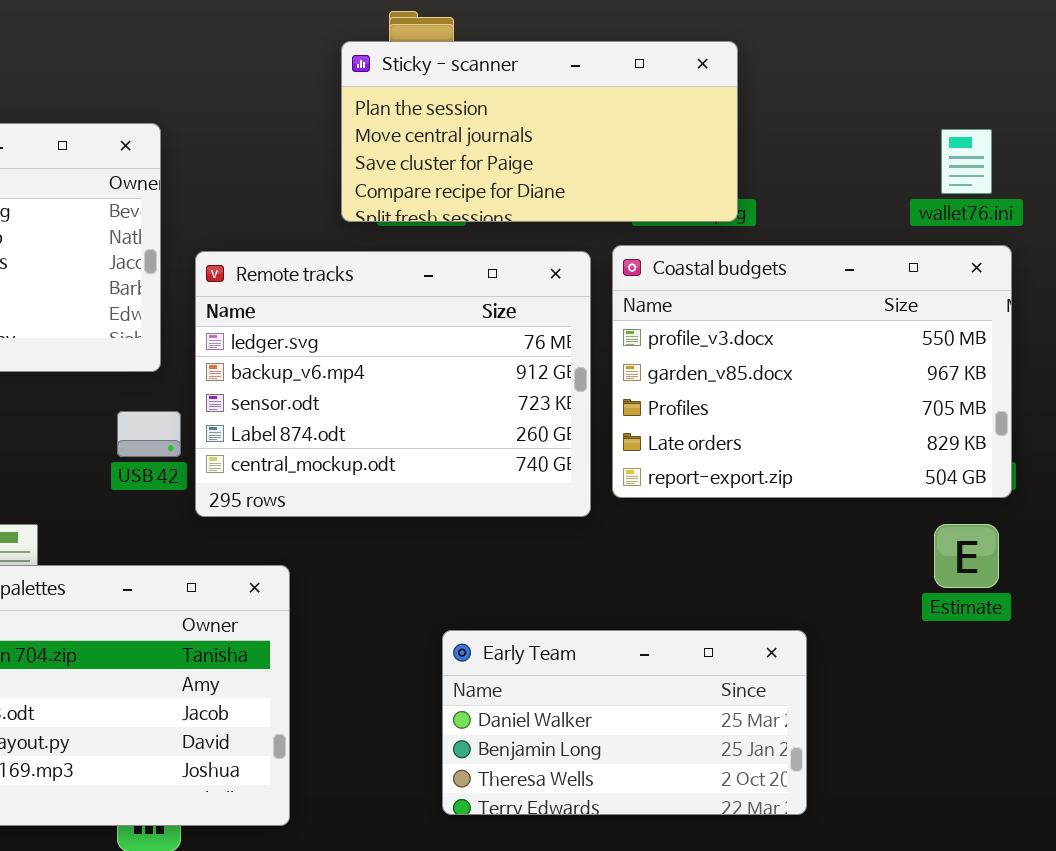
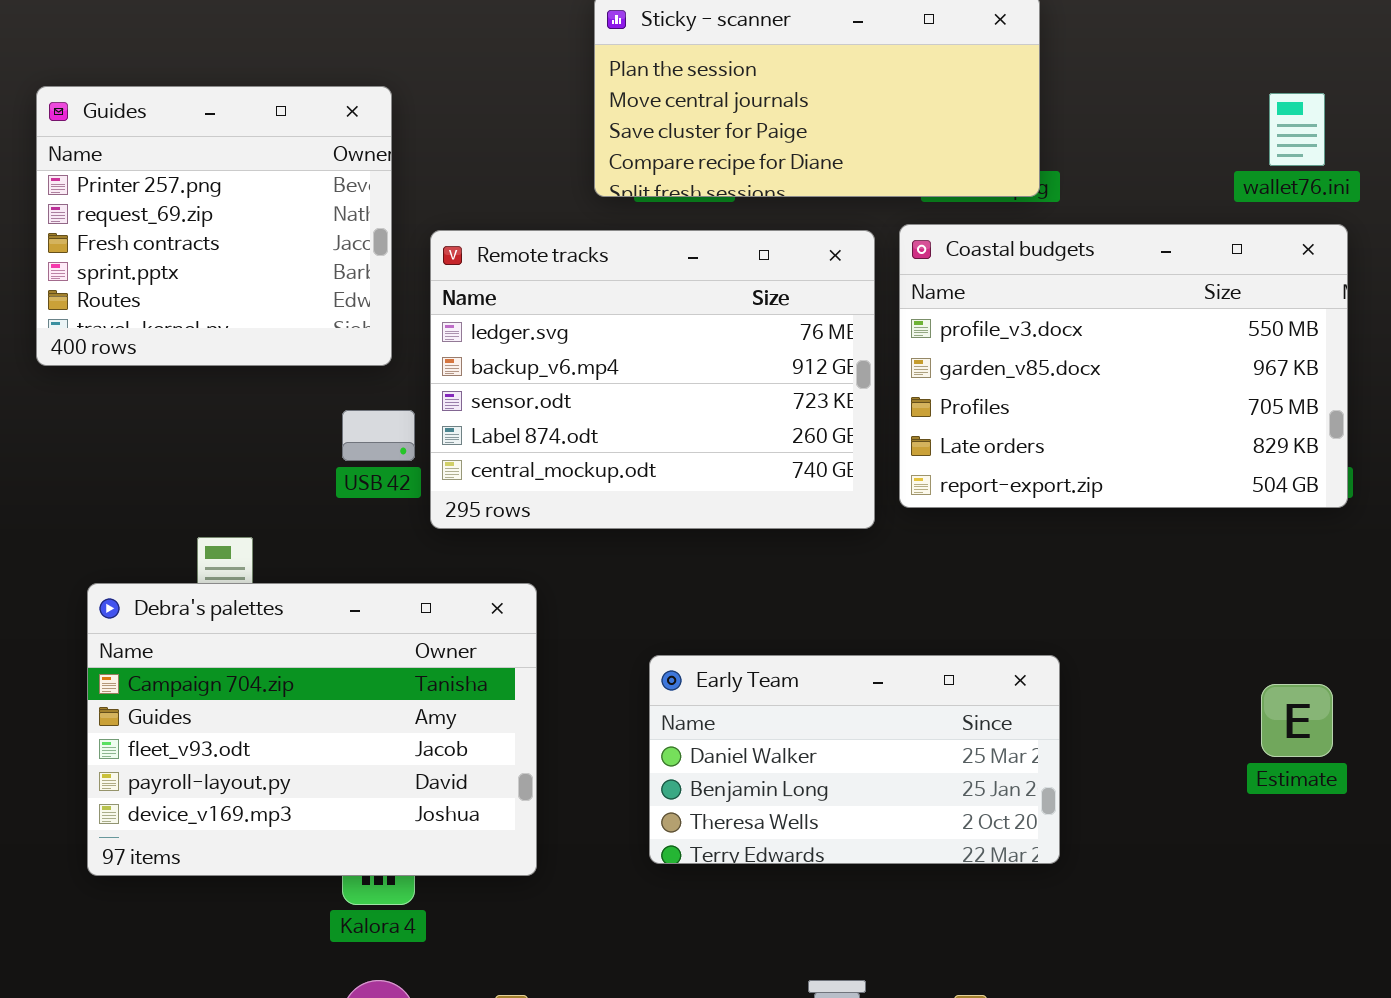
Estimate: [934,524,999,588] -> [1261,684,1333,757], moved
Early Team: [442,630,807,815] -> [649,655,1060,864], moved

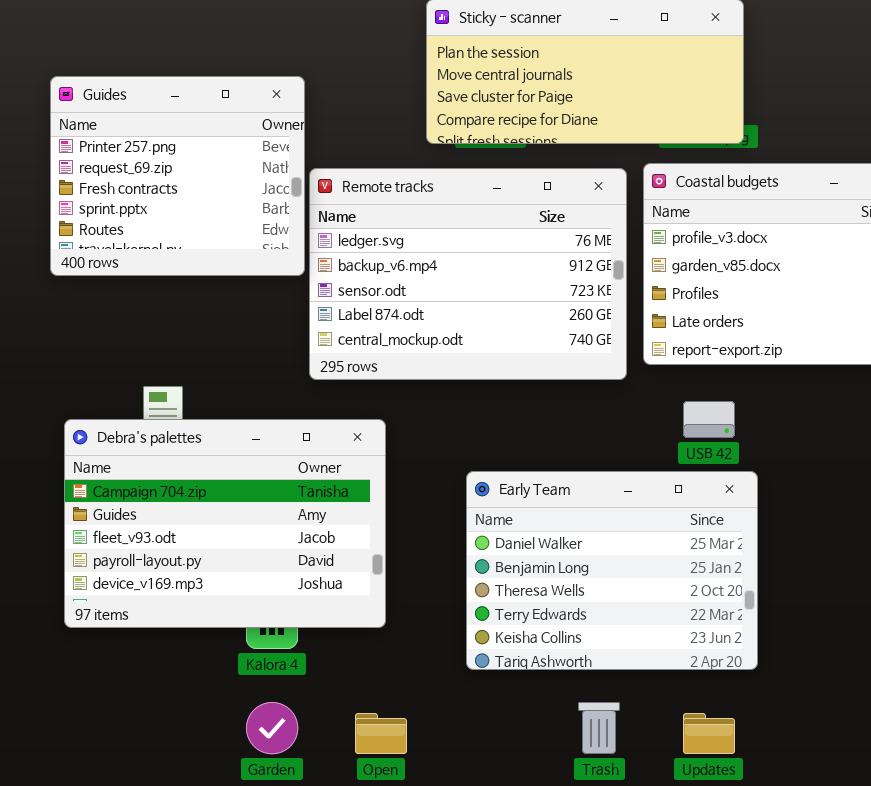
Guides: [36,86,392,366] -> [50,76,305,276], moved
USB 42: [342,410,415,461] -> [683,401,735,438], moved
Early Team: [649,655,1060,864] -> [466,471,758,670], resized

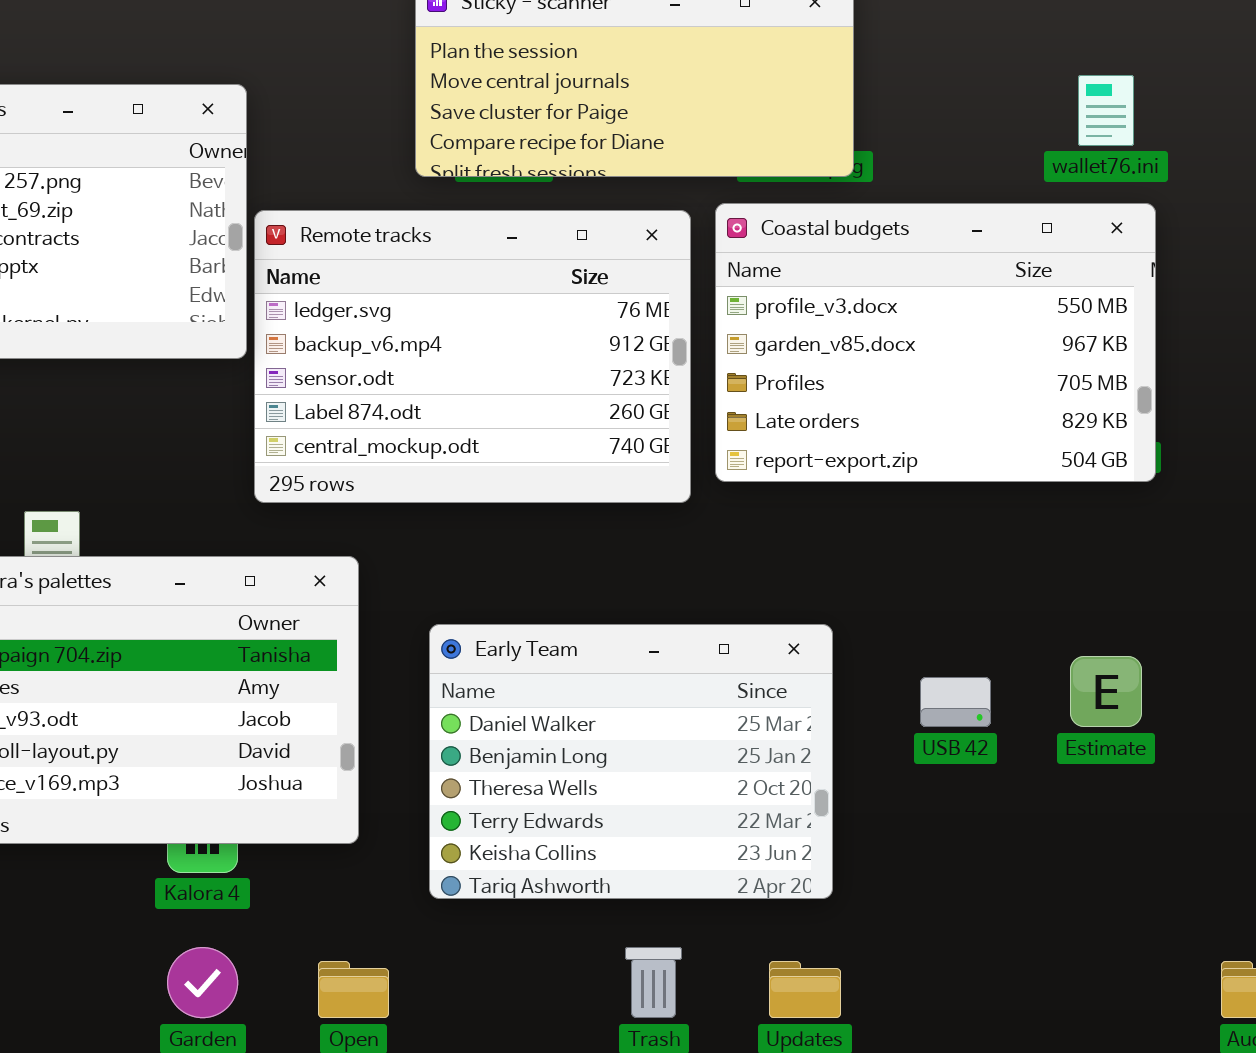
USB 42: [683,401,735,438] -> [920,677,991,727], moved
Early Team: [466,471,758,670] -> [429,624,833,899], moved

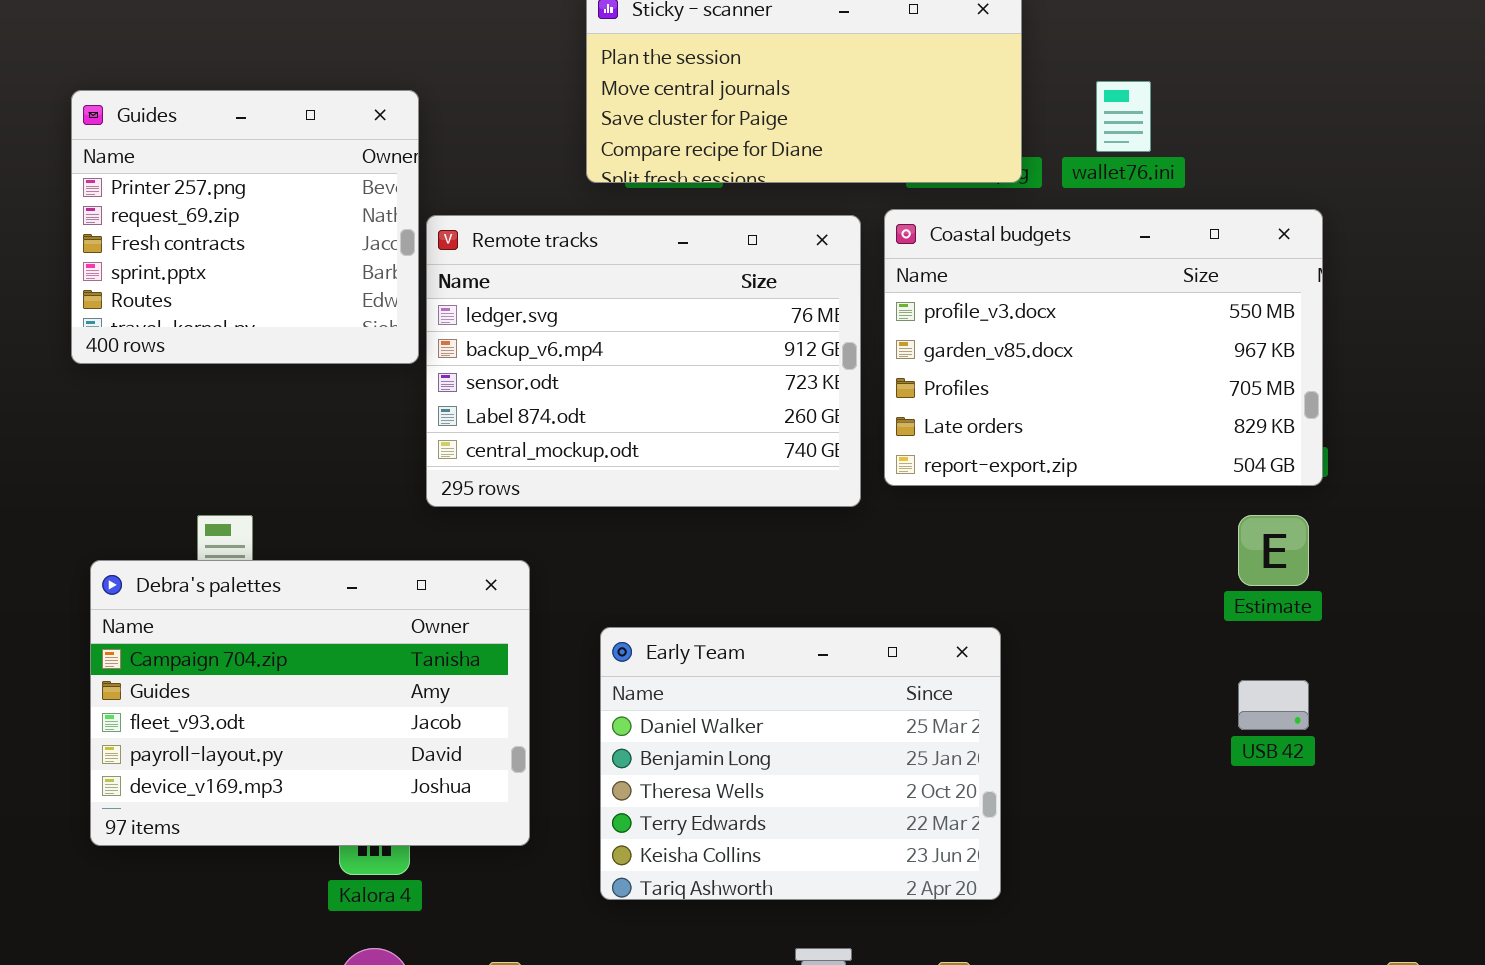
wallet76.ini: [1078,75,1134,146] -> [1096,81,1151,152], moved
Estimate: [1070,656,1142,727] -> [1238,515,1309,586], moved
USB 42: [920,677,991,727] -> [1238,680,1309,730], moved

